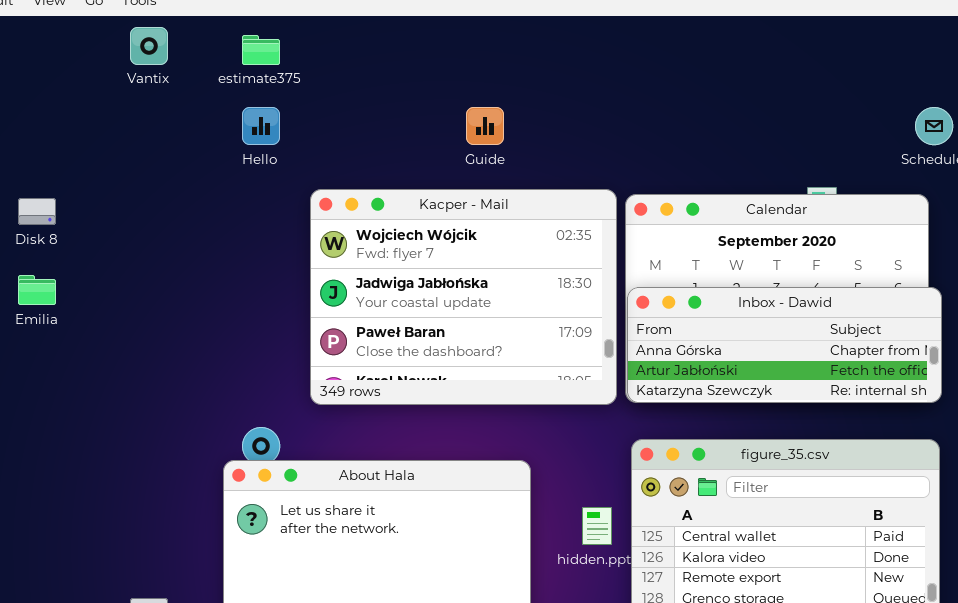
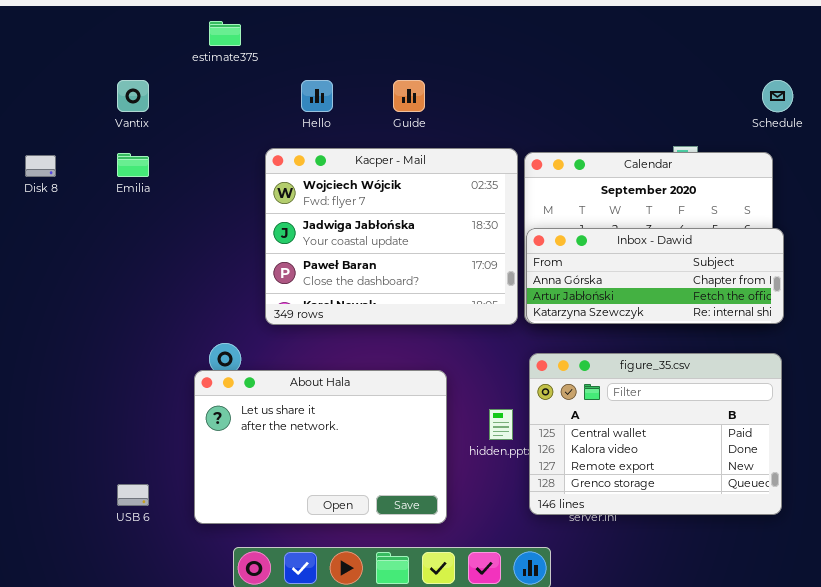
Vantix: [130,27,168,65] -> [117,80,149,112], moved
Hello: [242,107,280,145] -> [301,80,333,112], moved
Emilia: [18,275,56,305] -> [117,153,149,177], moved

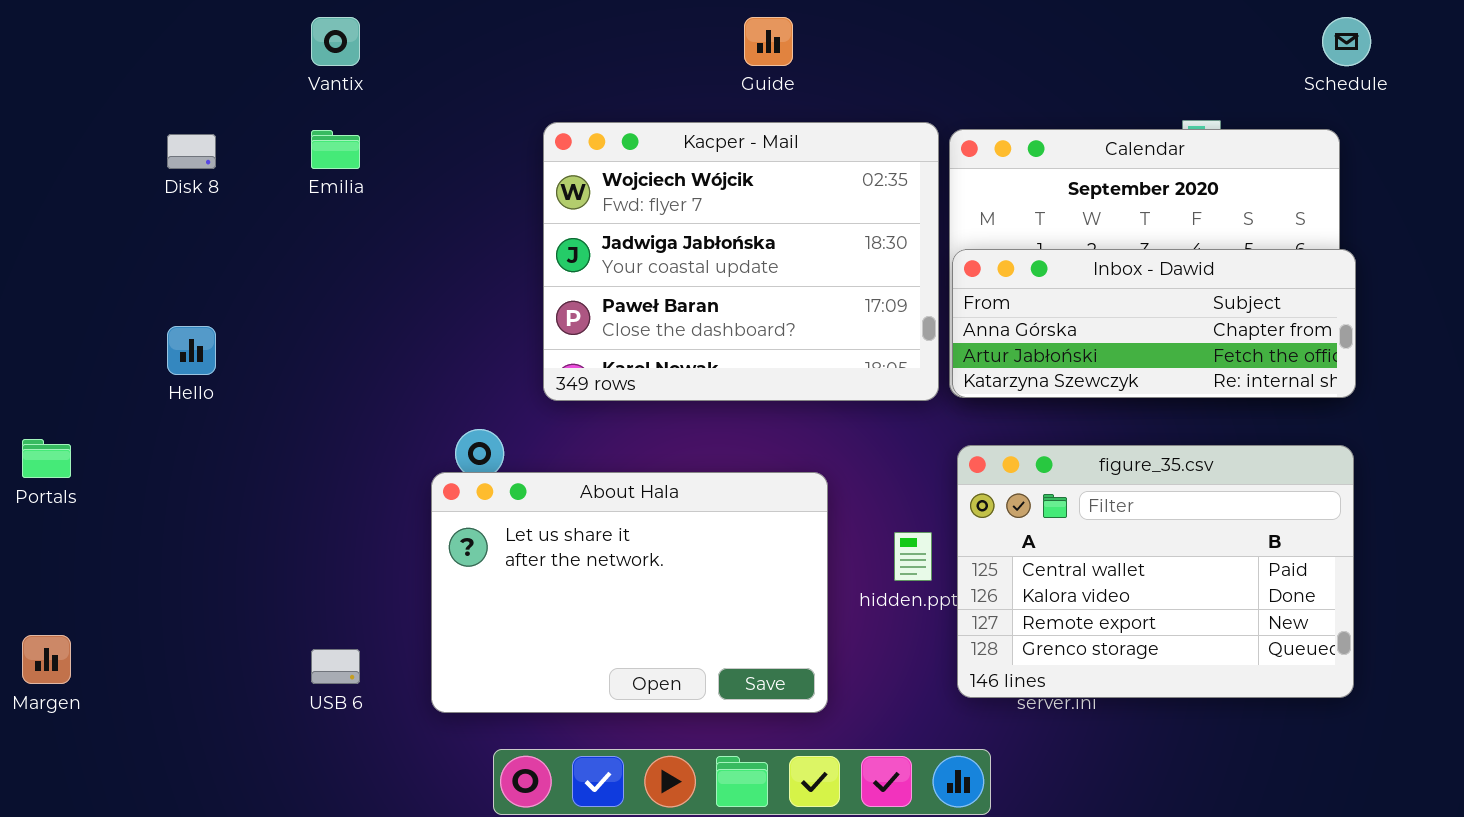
Hello: [301,80,333,112] -> [167,326,216,375], moved

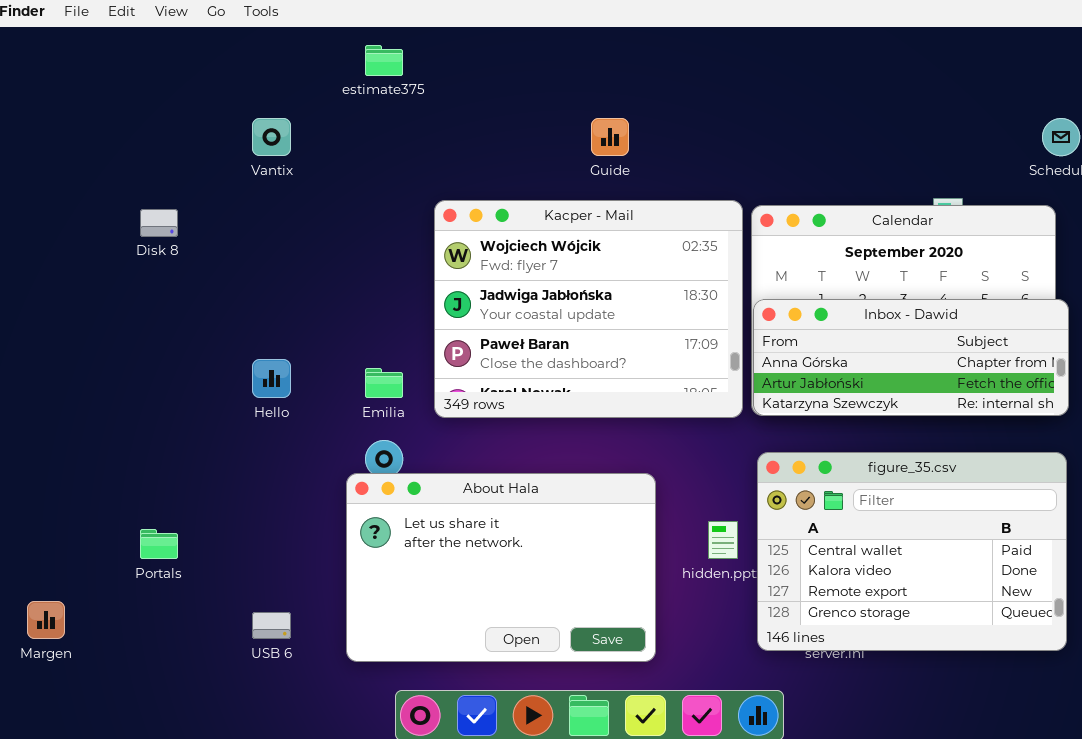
Emilia: [311,130,360,169] -> [365,368,403,398], moved
Hello: [167,326,216,375] -> [252,359,291,398], moved
Portals: [22,439,71,478] -> [140,529,178,559], moved

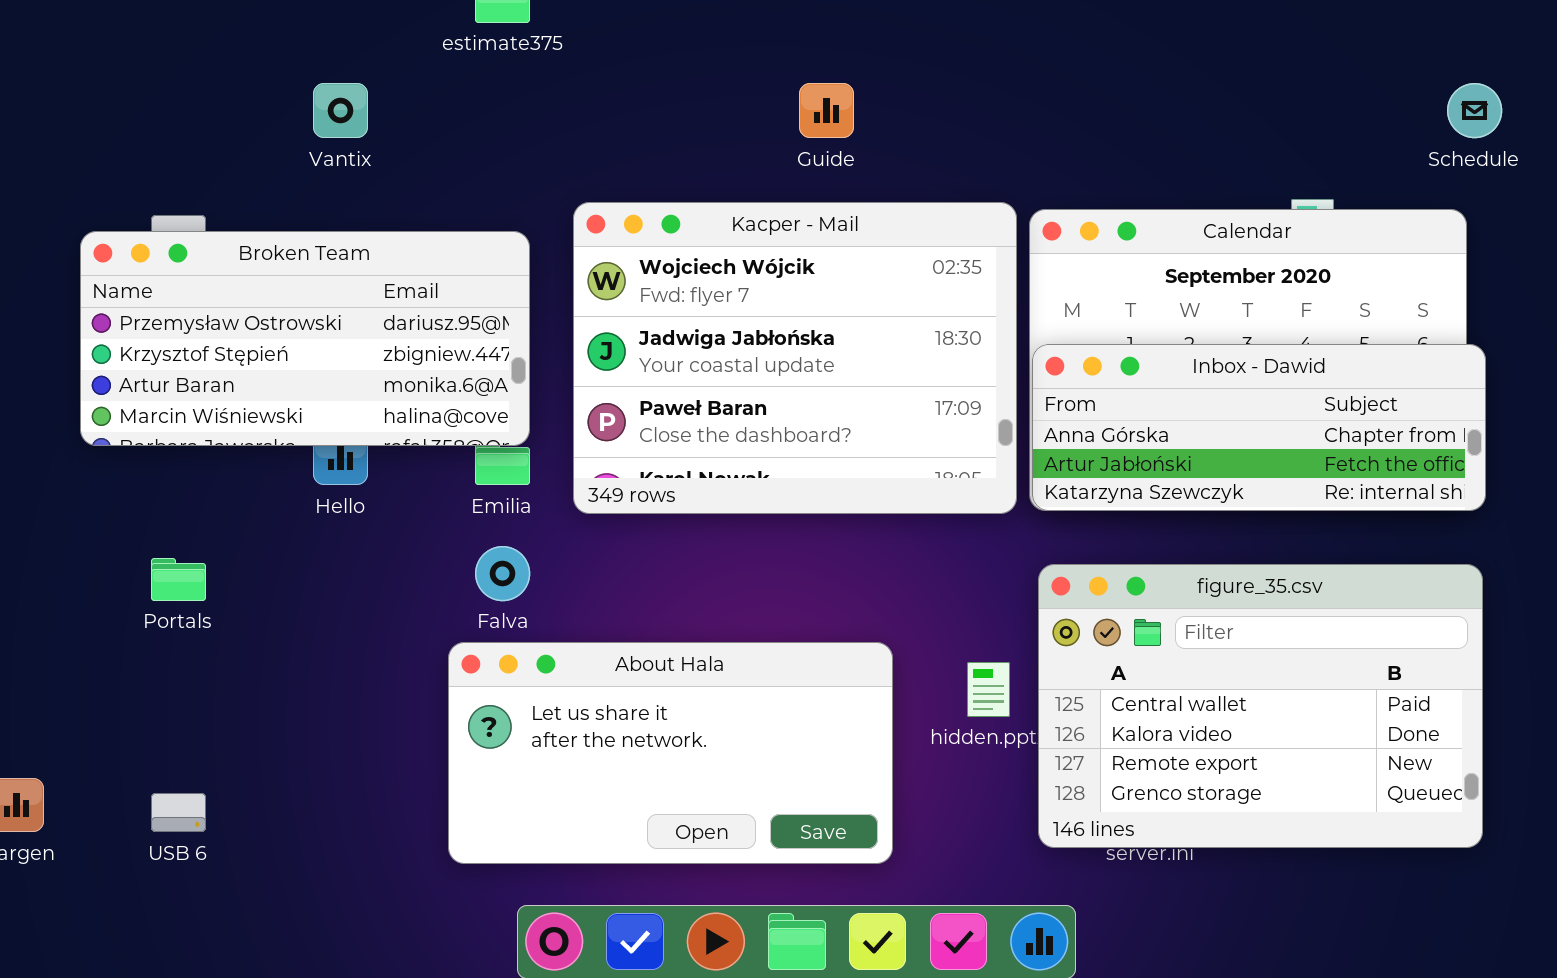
Broken Team: none -> [80,231,530,446], opened
About Hala: [346,473,656,662] -> [448,642,893,864], resized
Portals: [140,529,178,559] -> [151,558,206,601], moved
USB 6: [252,612,291,639] -> [151,793,206,832], moved

